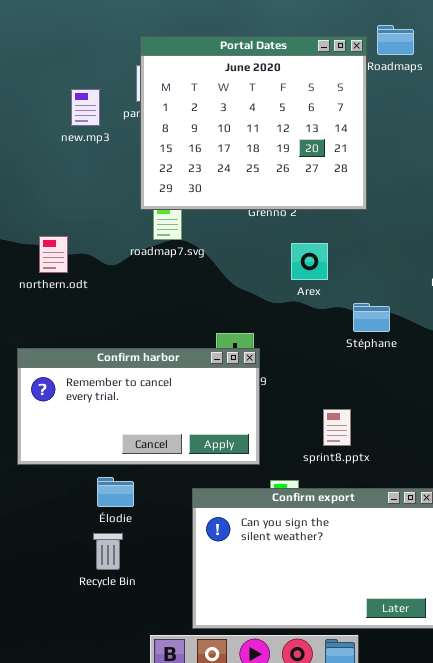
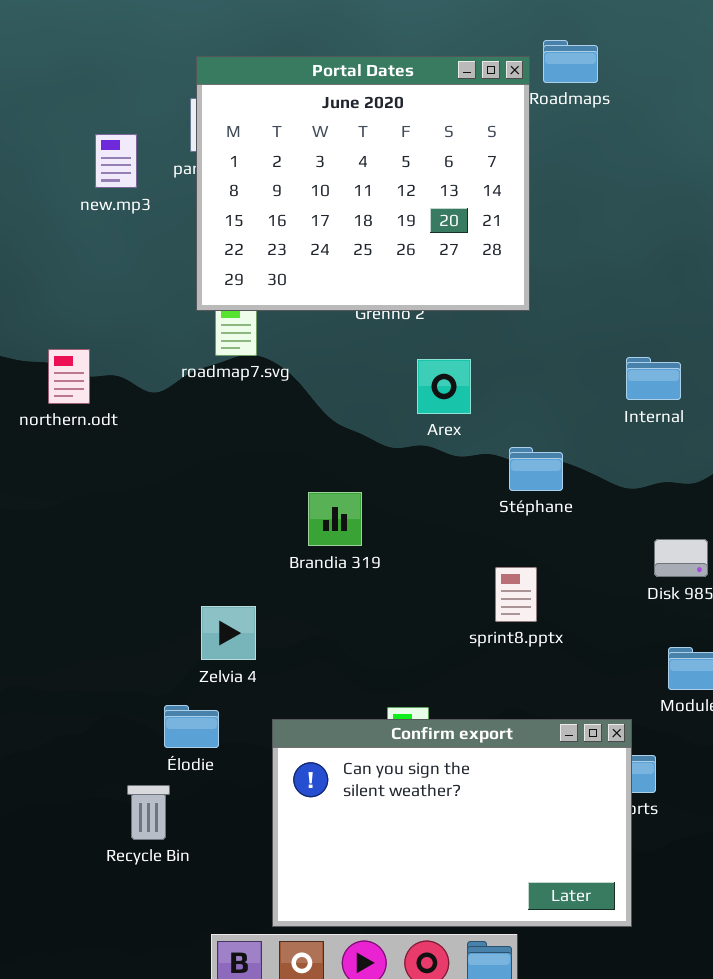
Confirm harbor: [17,348,260,465] -> none, closed
sprint8.pptx: [323,409,351,446] -> [495,567,537,622], moved
Élodie: [97,477,134,507] -> [164,705,219,748], moved

